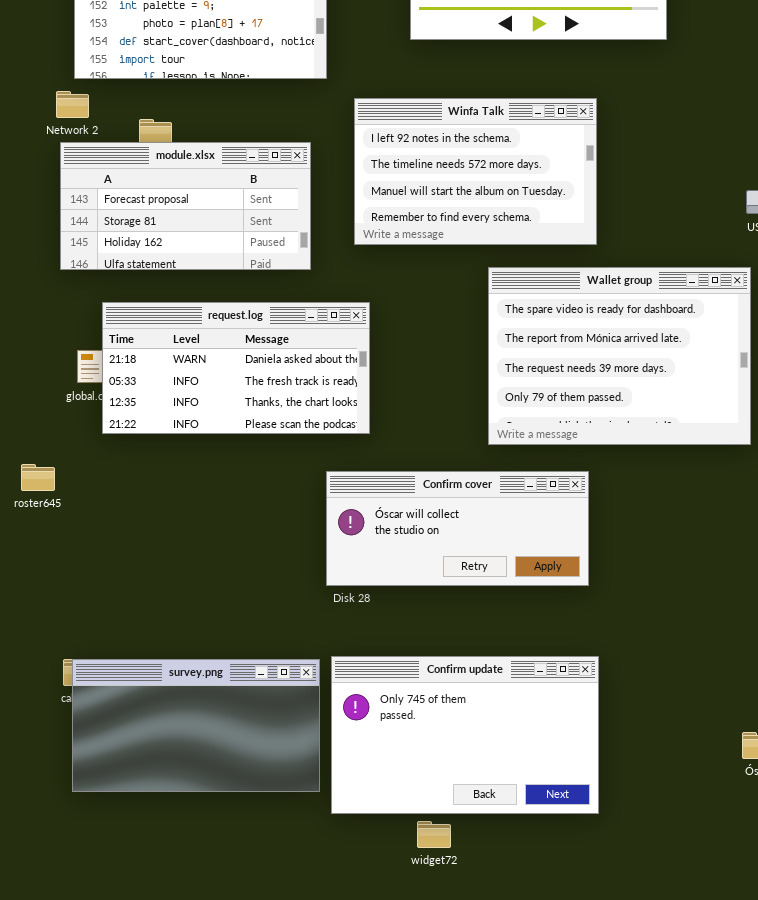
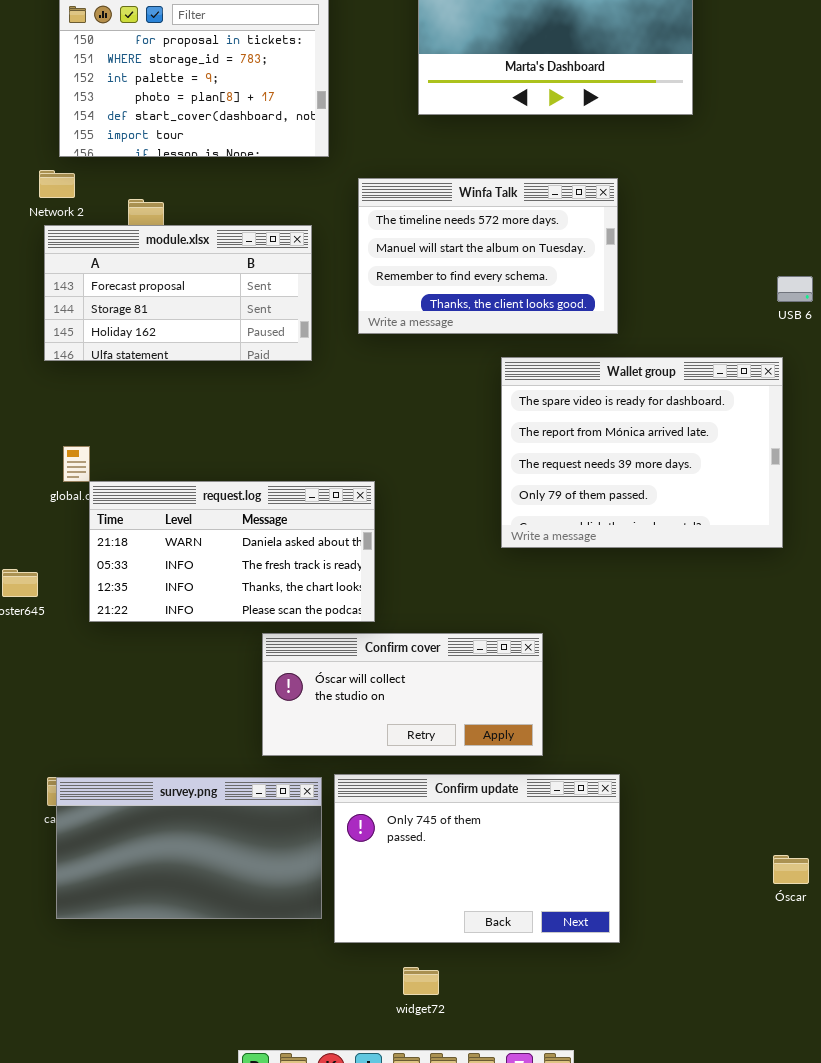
Winfa Talk: [354,98,597,245] -> [358,178,618,334], scrolled down 1 row
request.log: [102,302,370,434] -> [89,481,375,622], moved
Confirm cover: [326,471,589,586] -> [262,633,543,756], moved
widget72: [417,821,451,848] -> [403,967,439,995], moved

